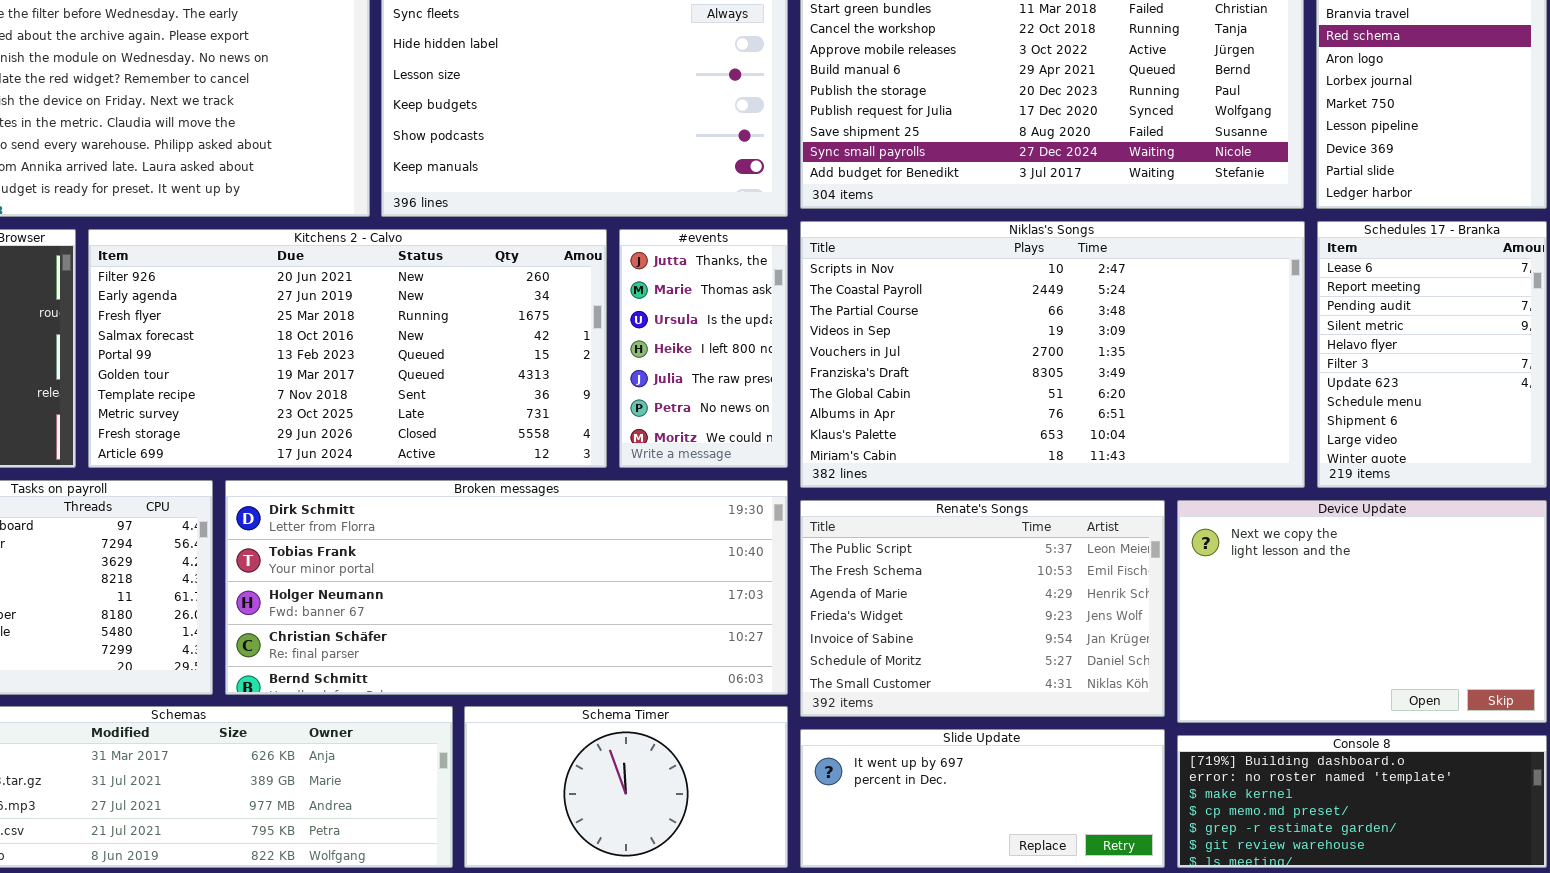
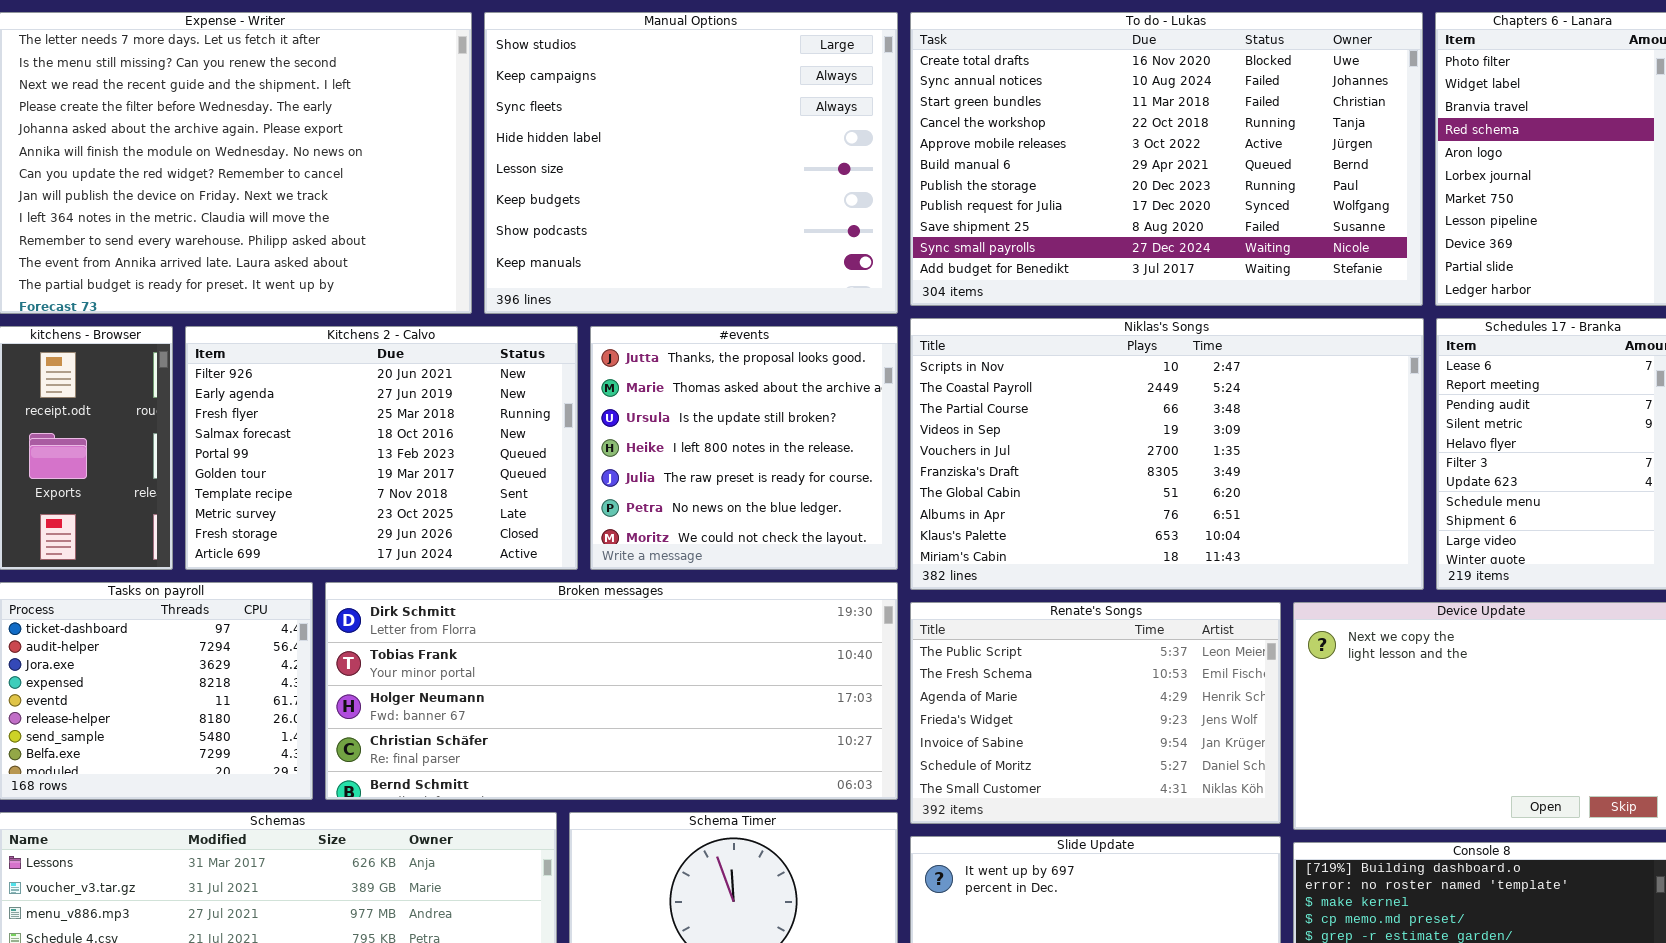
Kitchens 2 - Calvo: [88,229,607,468] -> [185,326,578,570], resized
#events: [619,229,788,468] -> [590,326,898,570], resized

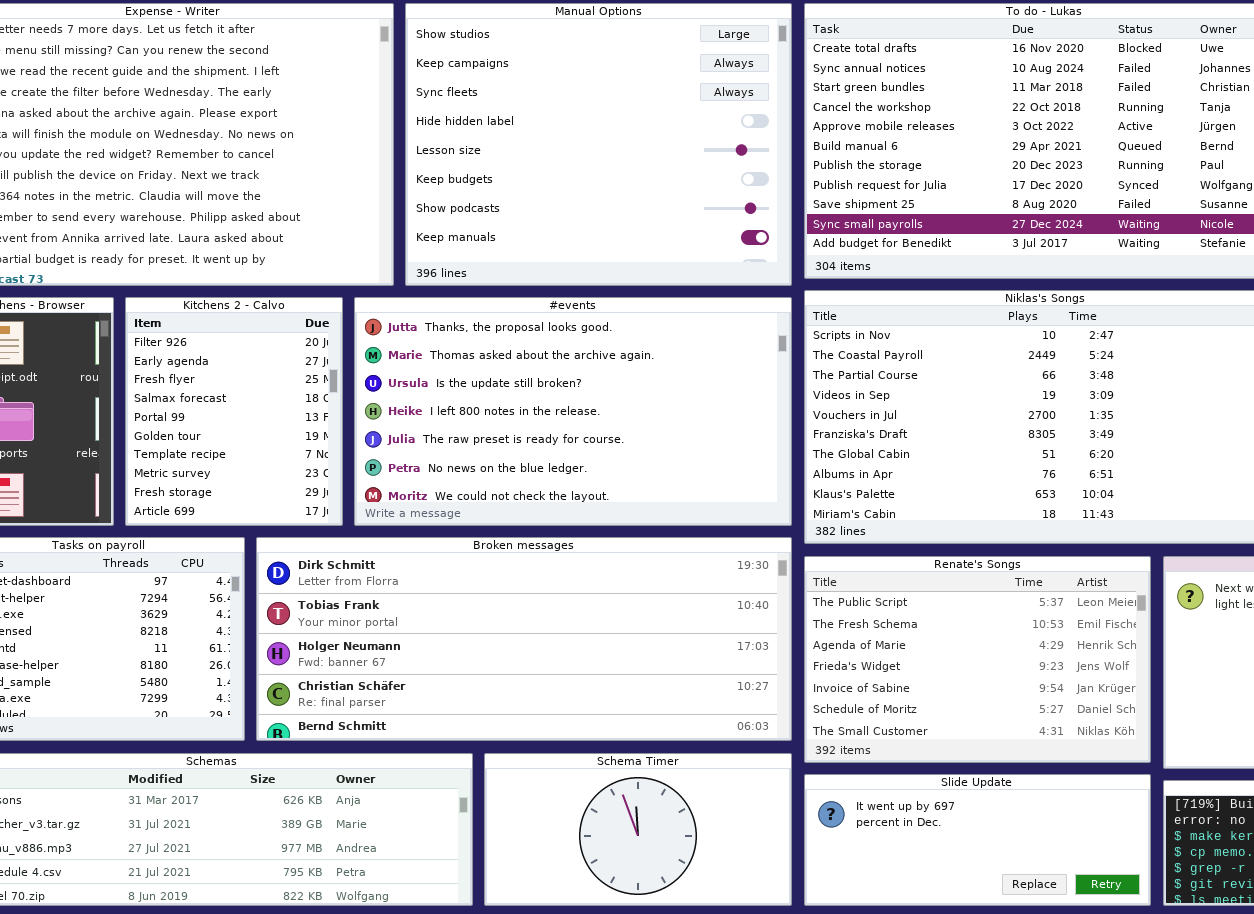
Kitchens 2 - Calvo: [185,326,578,570] -> [125,297,343,526], resized
#events: [590,326,898,570] -> [354,297,792,526], resized

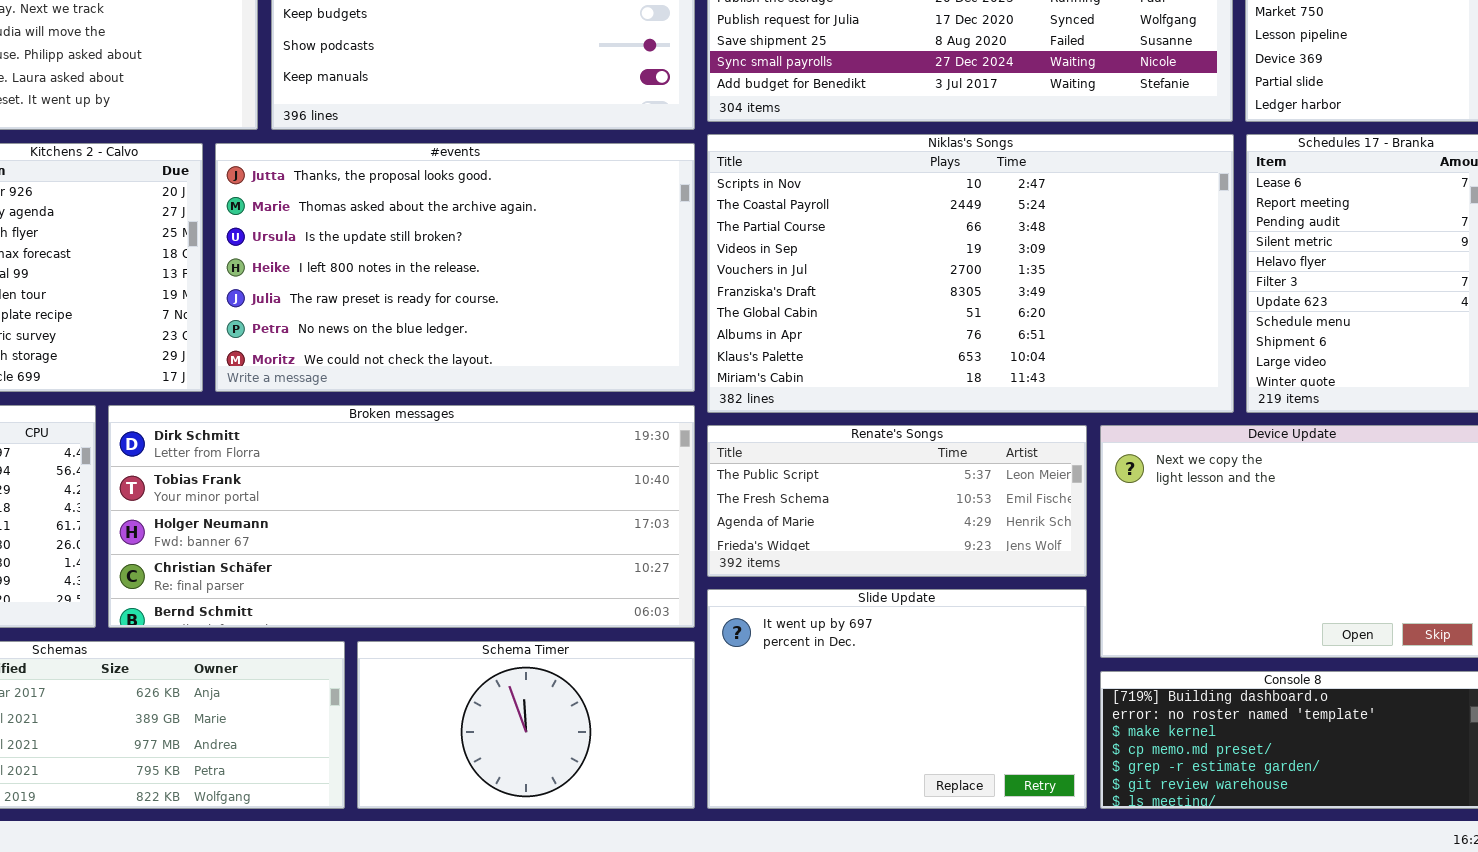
Renate's Songs: [804,556,1151,763] -> [707,425,1087,577], resized
Slide Update: [804,774,1151,906] -> [707,589,1087,809], resized

